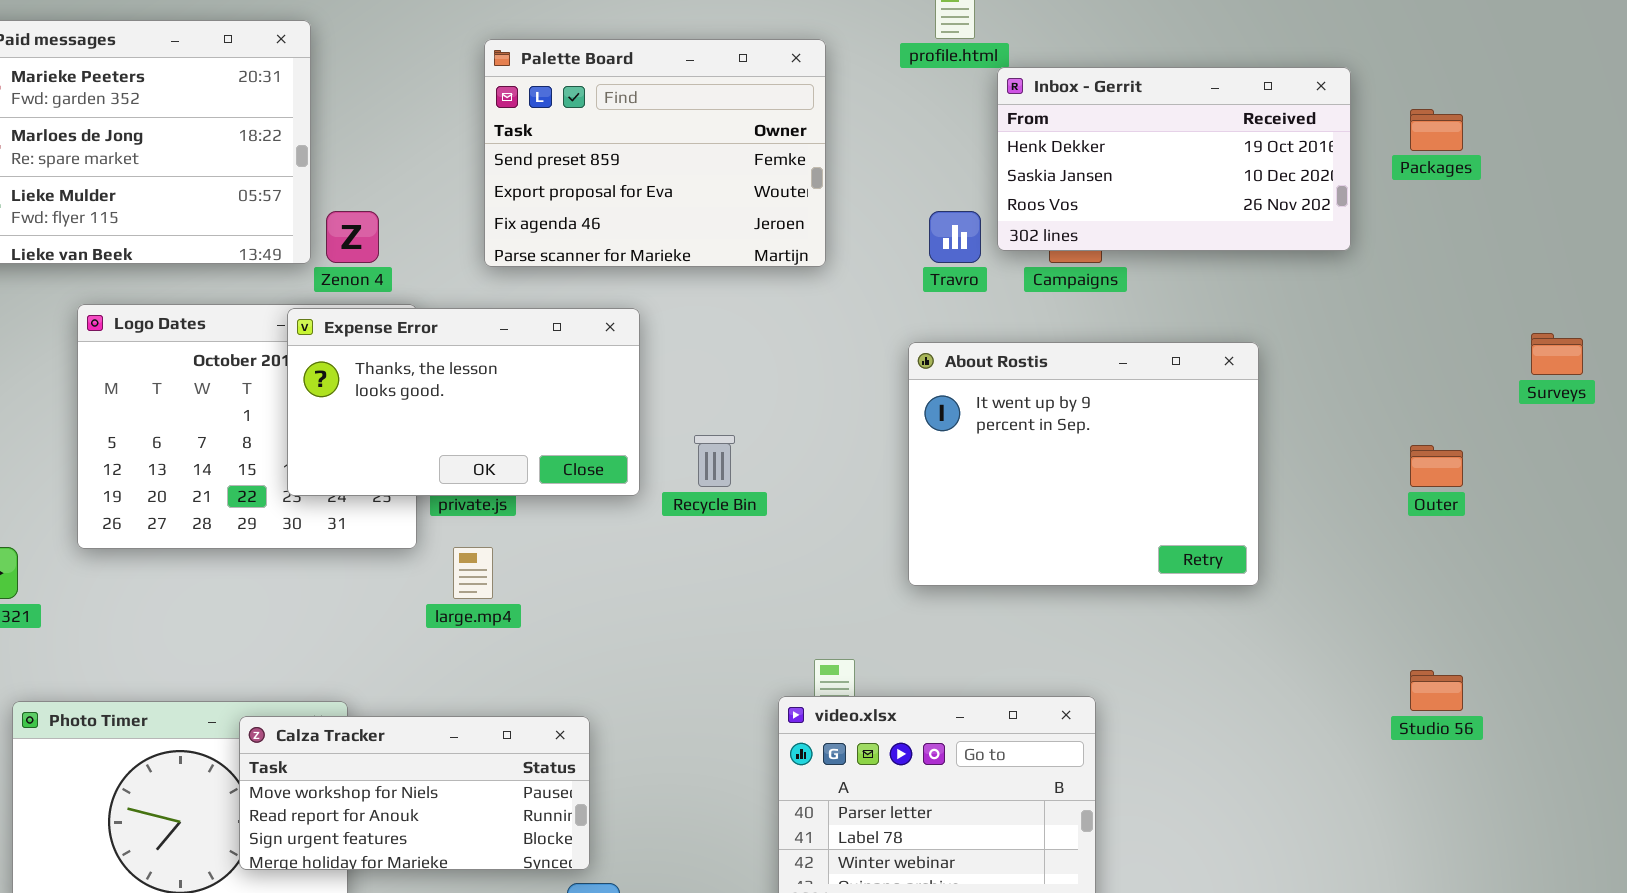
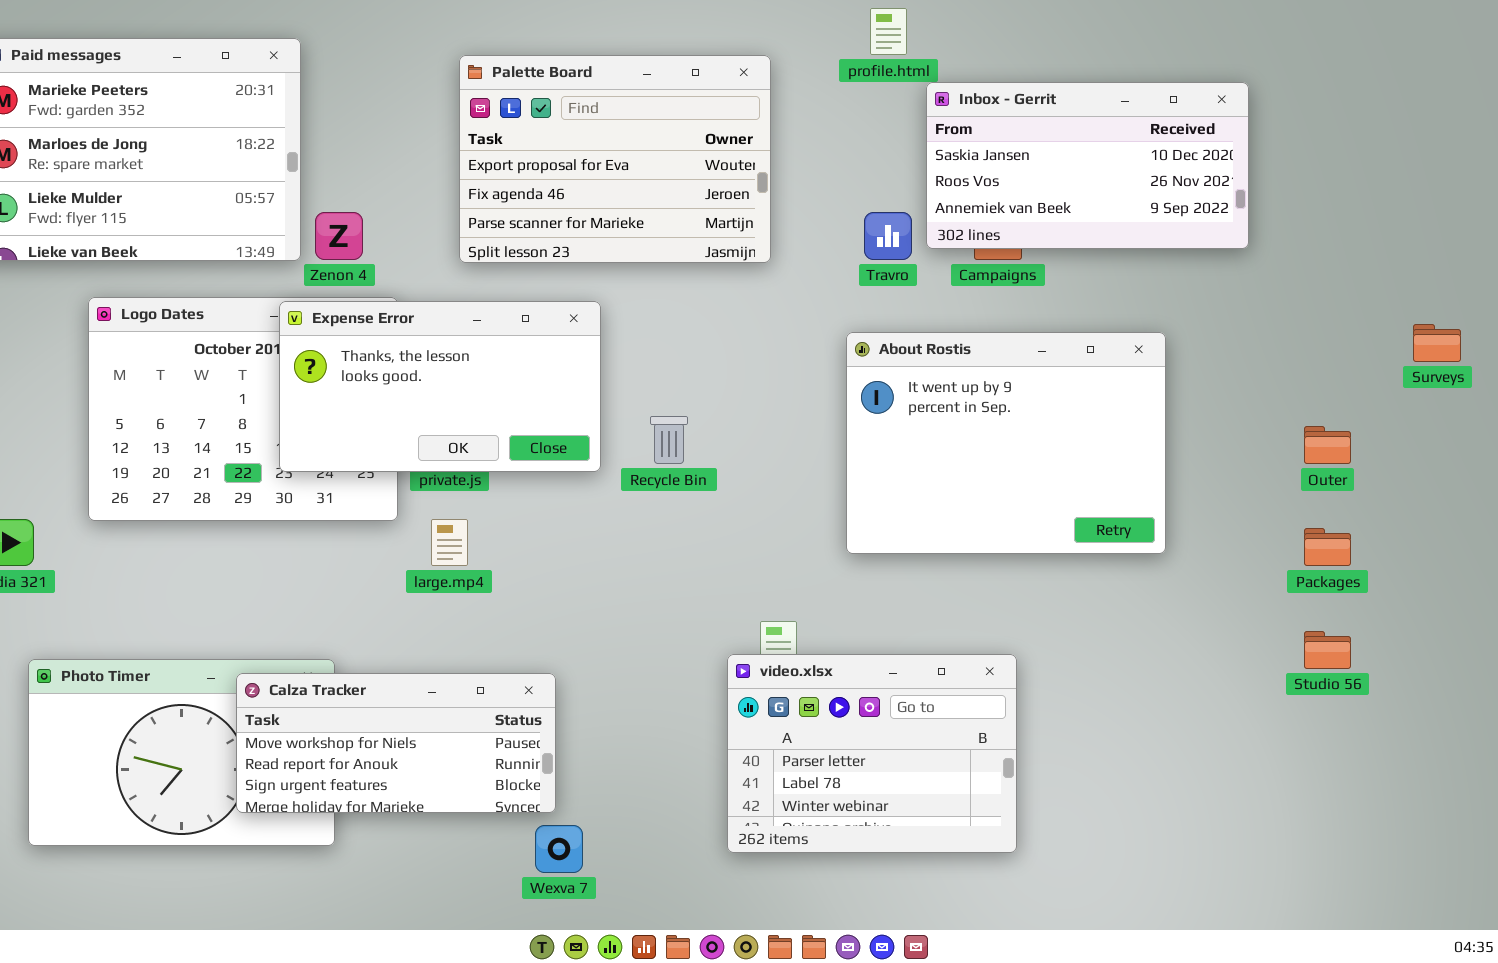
Palette Board: [484,39,826,267] -> [459,55,771,263], scrolled down 1 row
Inbox - Gerrit: [997,67,1351,251] -> [926,82,1249,249], scrolled down 1 row
Packages: [1410,109,1463,151] -> [1304,528,1351,566], moved

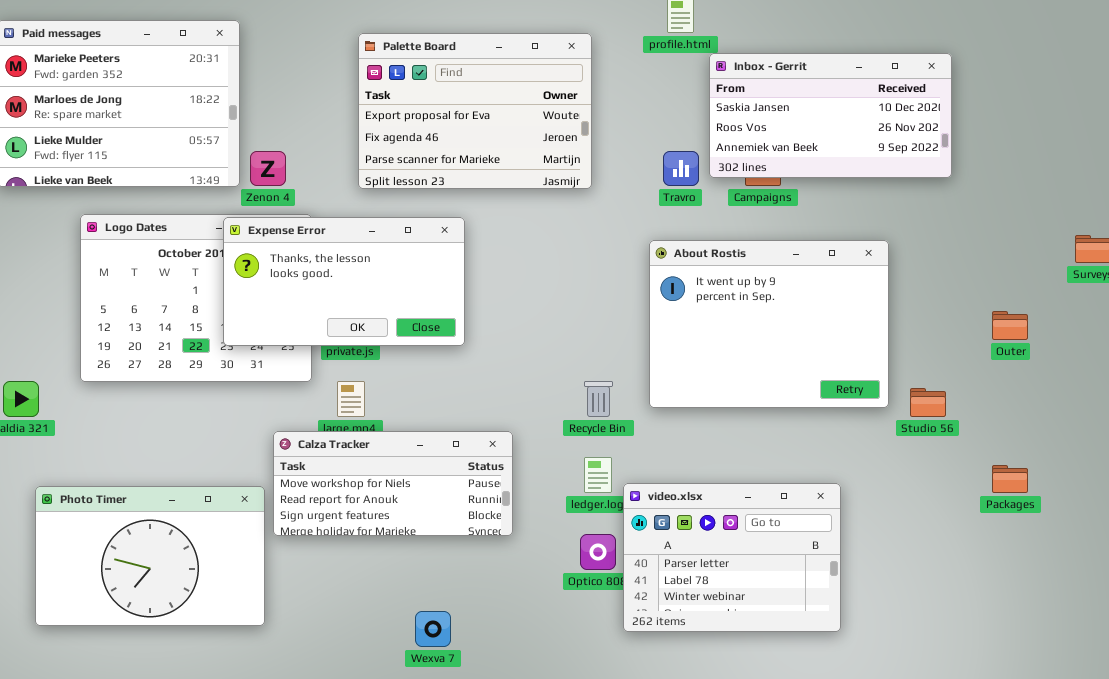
Recycle Bin: [650,416,688,464] -> [584,381,613,417], moved
Packages: [1304,528,1351,566] -> [992,465,1028,493], moved
Studio 56: [1304,631,1351,669] -> [910,388,946,417], moved
video.xlsx: [727,654,1017,853] -> [623,483,841,632], moved
Calza Tracker: [236,673,556,813] -> [273,431,513,536], moved

